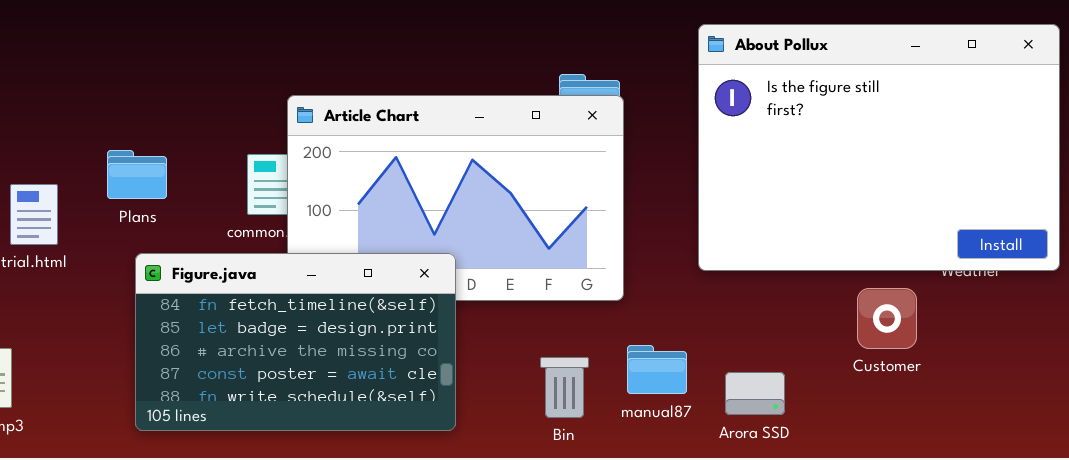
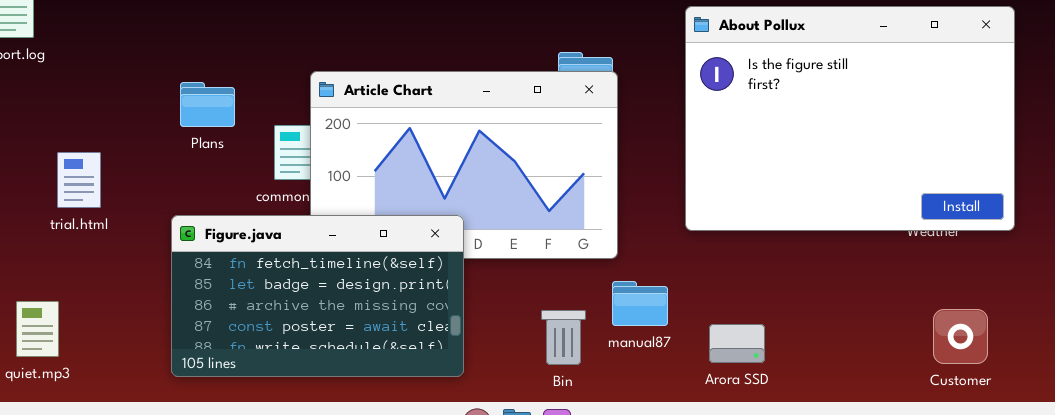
Plans: [107,150,167,199] -> [180,82,235,127], moved
Customer: [857,288,917,349] -> [933,309,988,364], moved
manual87: [627,345,687,394] -> [612,281,668,326], moved

